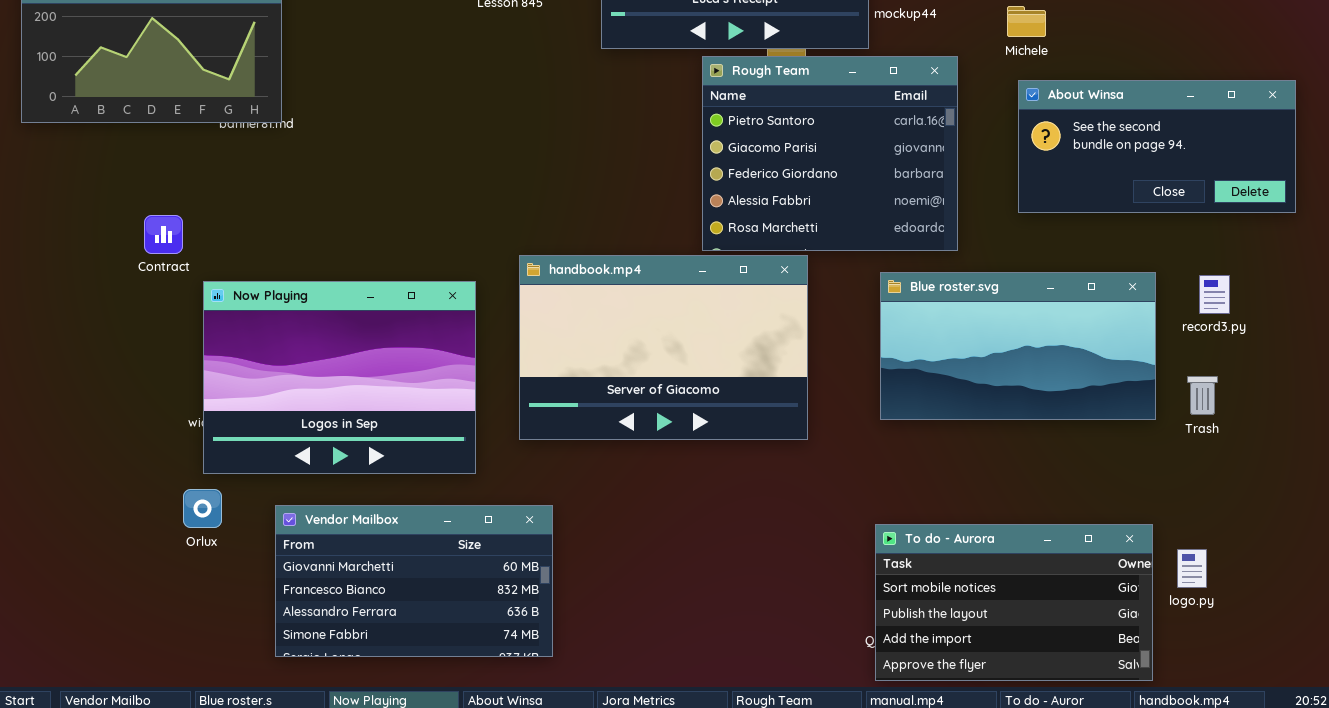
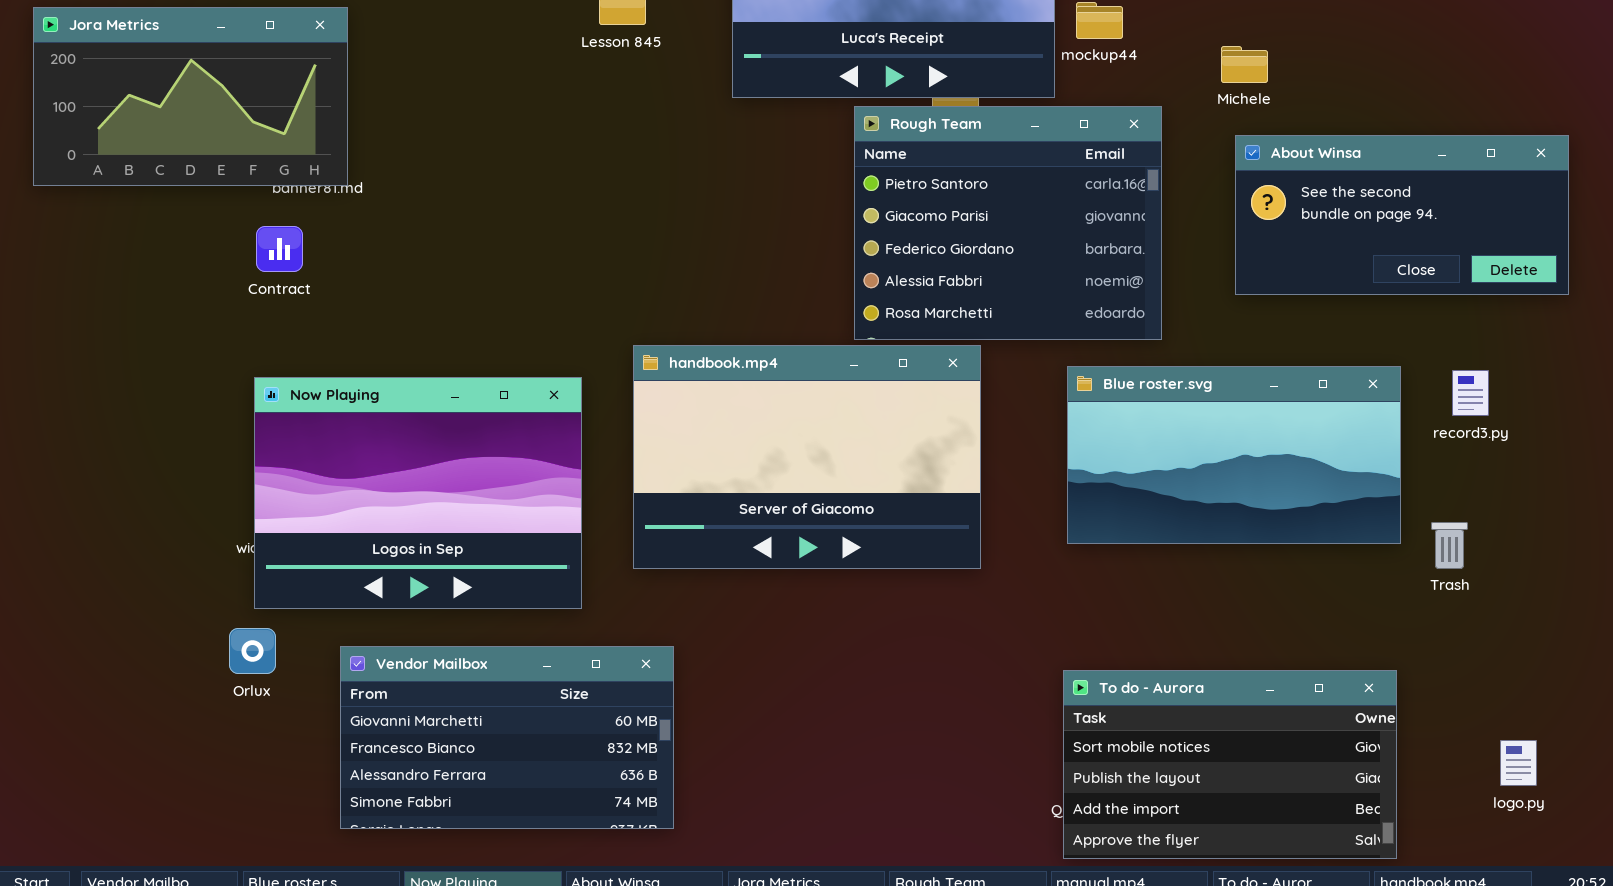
Contract: [144,215,183,254] -> [256,226,303,272], moved
Trash: [1187,376,1218,415] -> [1431,522,1468,569], moved
logo.py: [1177,549,1207,588] -> [1500,740,1537,786], moved

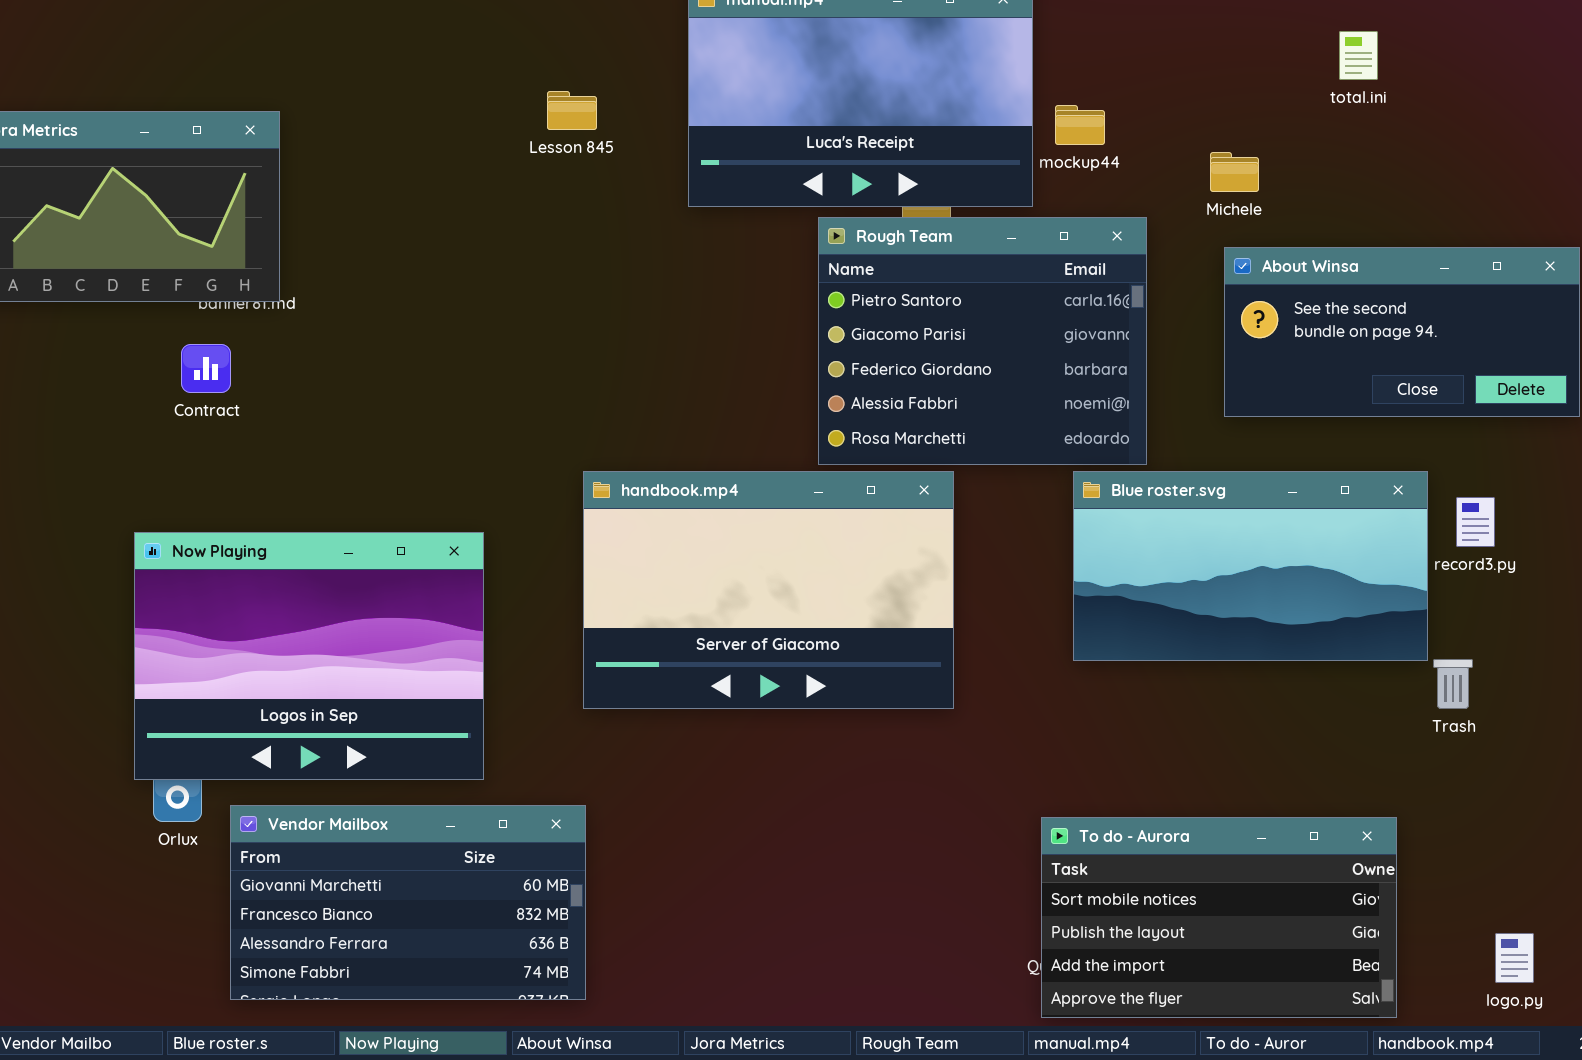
Blue roster.svg: [1067,366,1401,544] -> [1073,471,1428,661], moved
Now Playing: [254,377,582,609] -> [134,532,484,780], moved
Vendor Mailbox: [340,646,674,829] -> [230,805,586,1000], moved
logo.py: [1500,740,1537,786] -> [1495,933,1534,983], moved

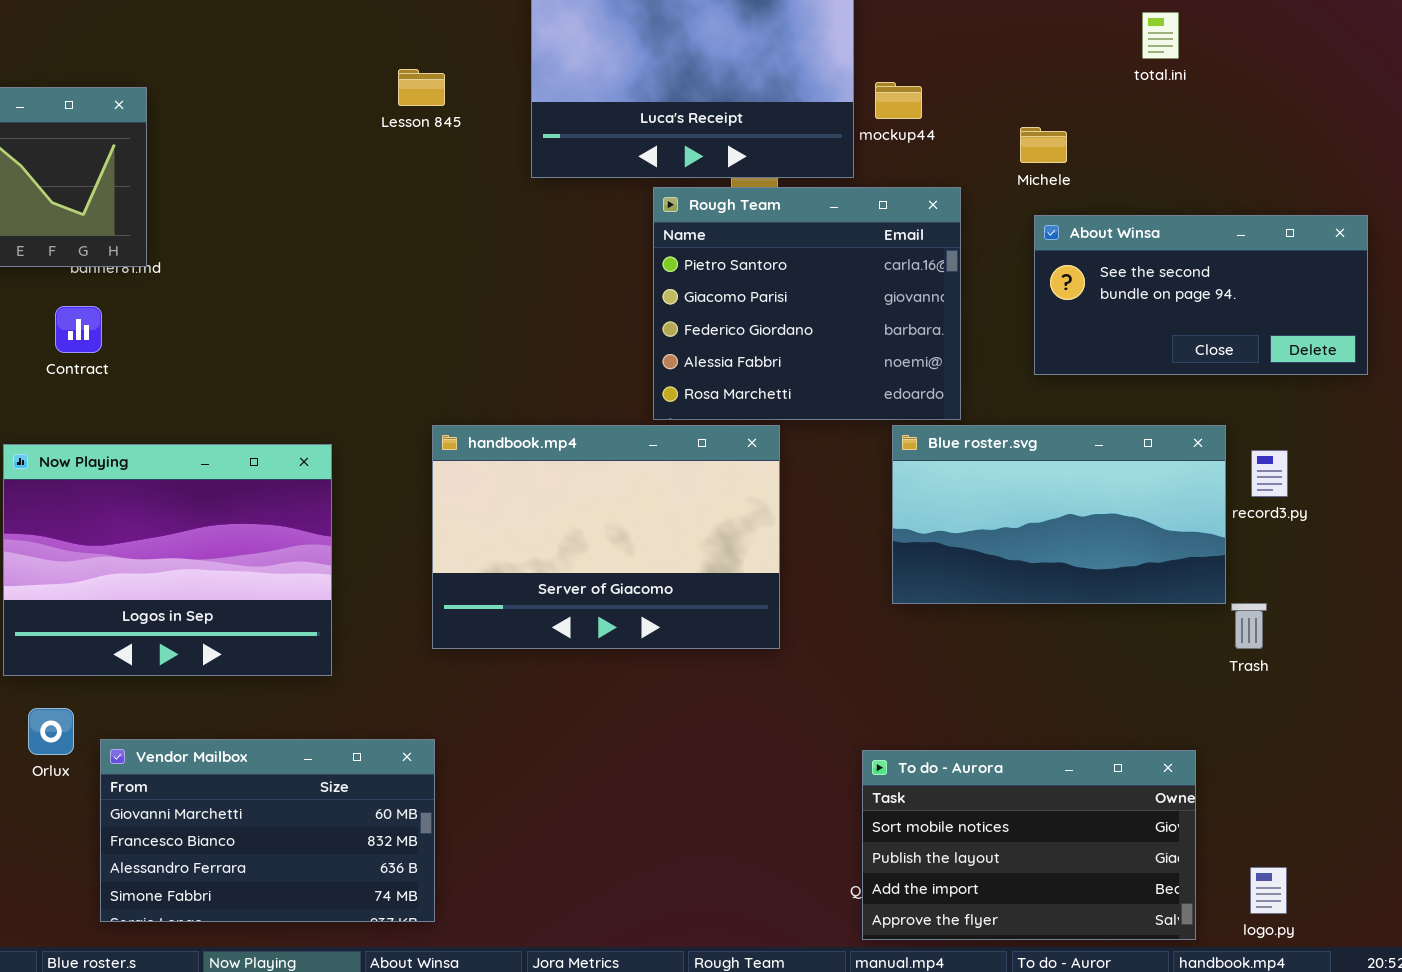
Now Playing: [134,532,484,780] -> [3,444,332,676], moved
logo.py: [1495,933,1534,983] -> [1250,867,1287,914], moved

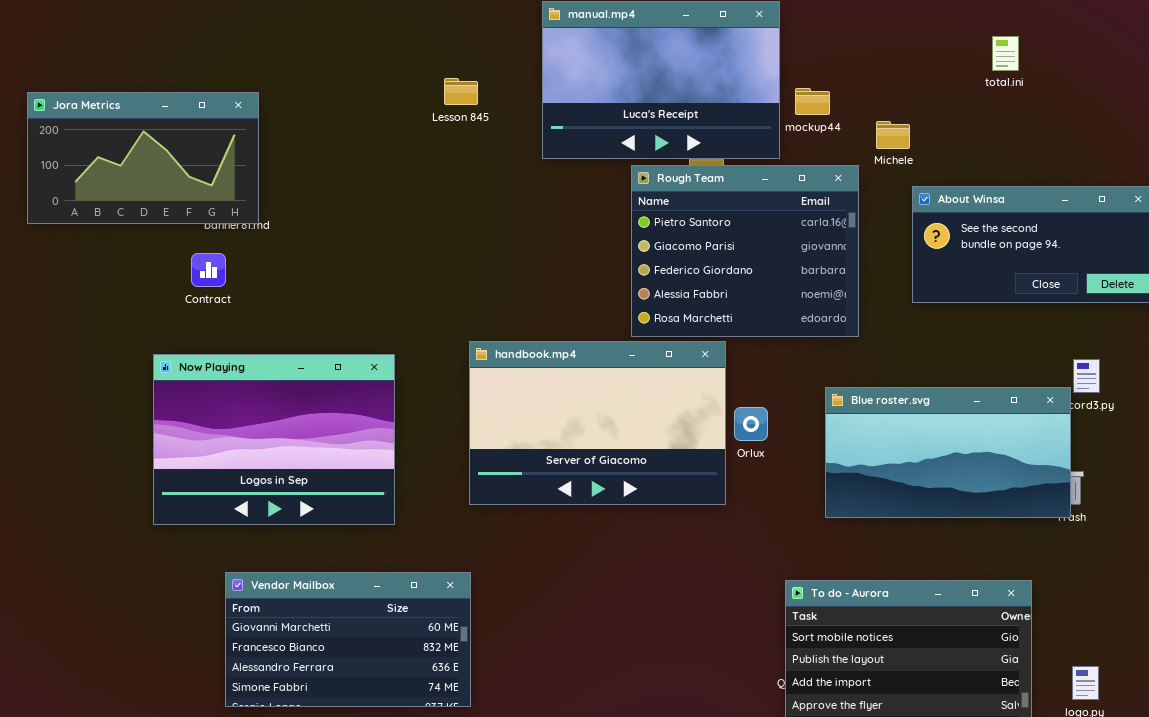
Michele: [1020,127,1067,163] -> [876,121,910,149], moved
Blue roster.svg: [892,425,1226,604] -> [825,387,1071,518], moved
Orlux: [28,708,74,755] -> [734,407,768,441], moved

